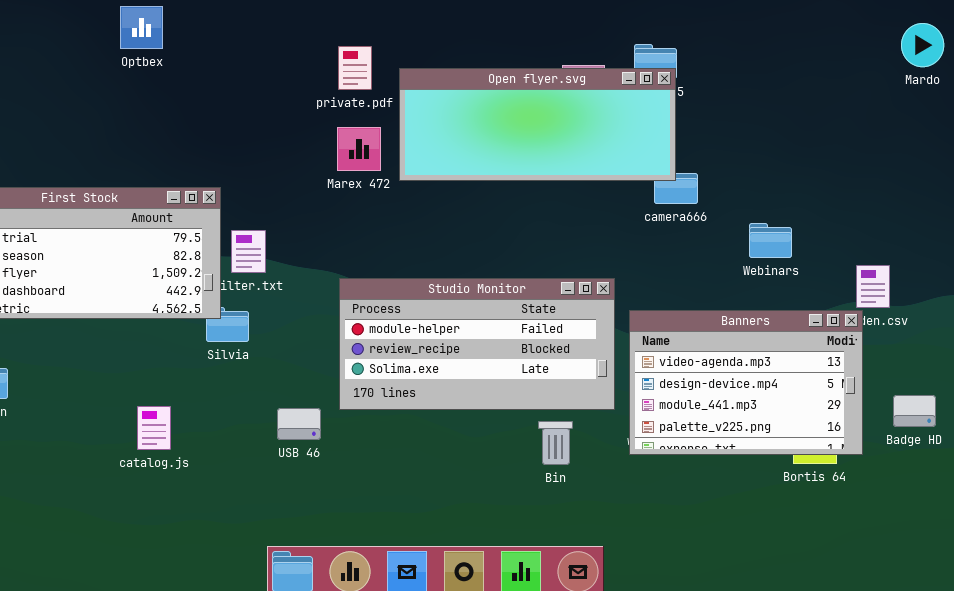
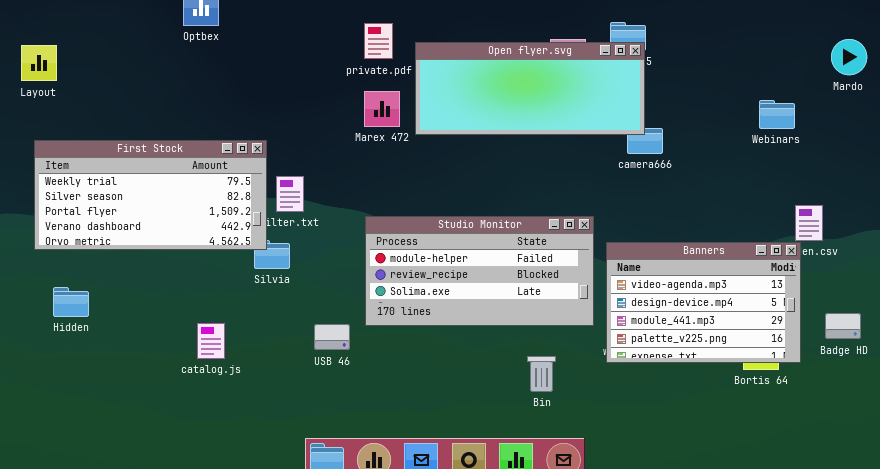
Mardo: [901,23,944,67] -> [831,39,867,75], moved
Webinars: [749,223,792,258] -> [759,100,795,129], moved
Bin: [538,421,573,465] -> [527,356,556,392], moved

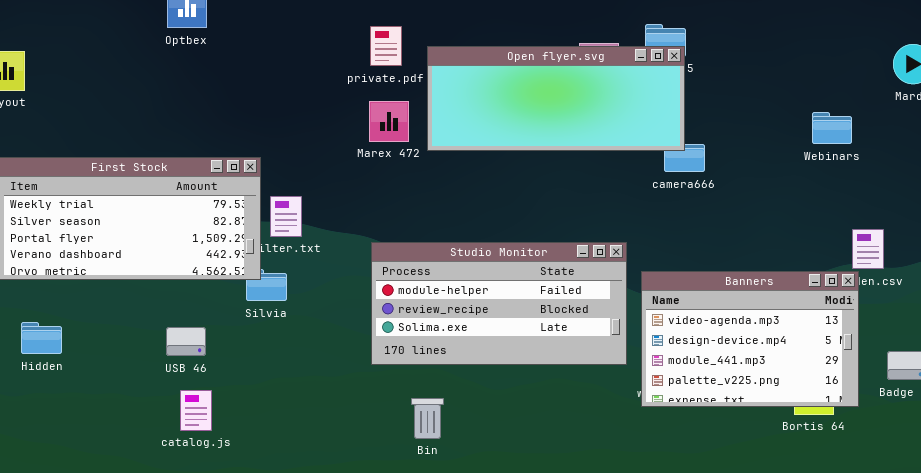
catalog.js: [197,323,225,359] -> [180,390,212,431], moved
USB 46: [314,324,350,350] -> [166,327,206,356], moved
Bin: [527,356,556,392] -> [411,398,444,439], moved

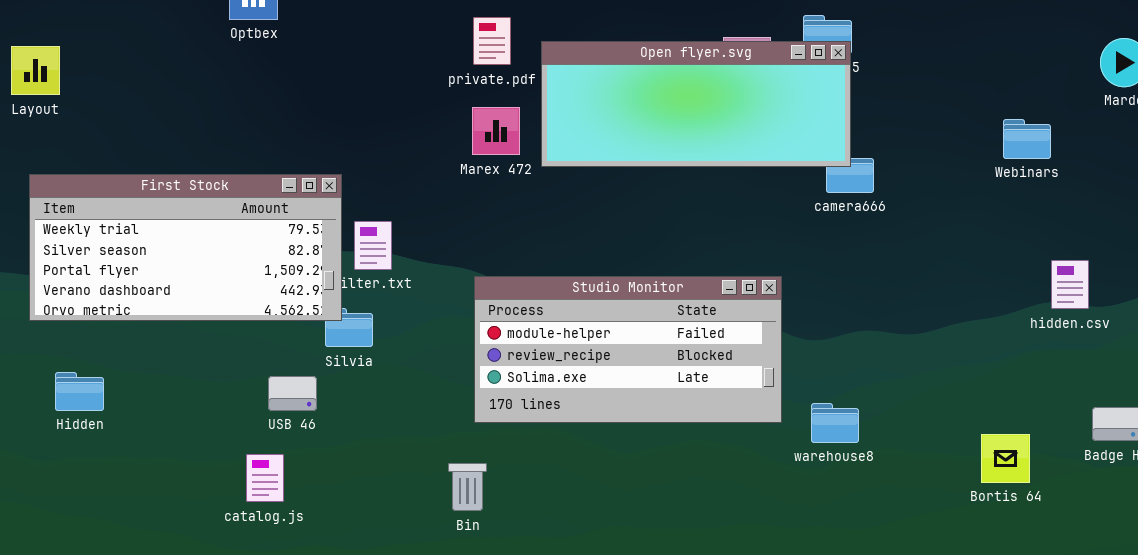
Banners: [641,271,859,407] -> none, closed
USB 46: [166,327,206,356] -> [268,376,317,411], moved
Bin: [411,398,444,439] -> [448,463,487,511], moved

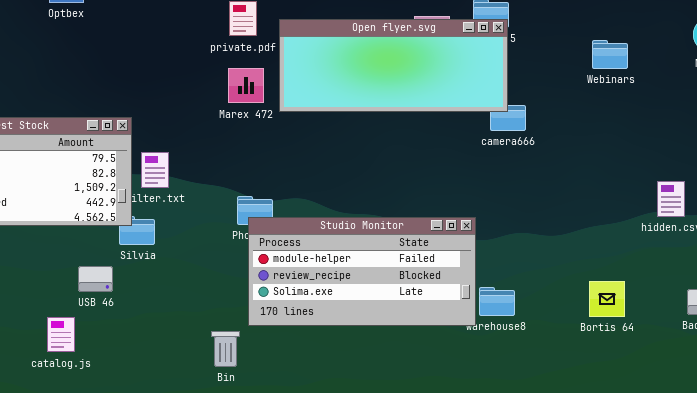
Webinars: [1003,119,1051,159] -> [592,40,628,69], moved
Studio Monitor: [474,276,782,423] -> [248,217,476,326], moved
Bortis 64: [981,434,1030,483] -> [589,281,625,317], moved
catalog.js: [246,454,284,502] -> [47,317,75,352], moved

